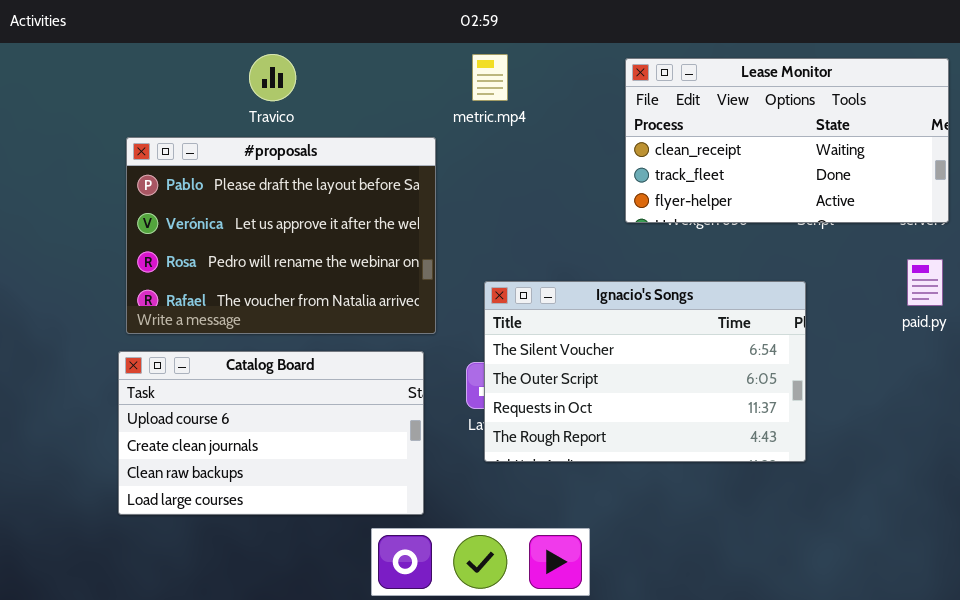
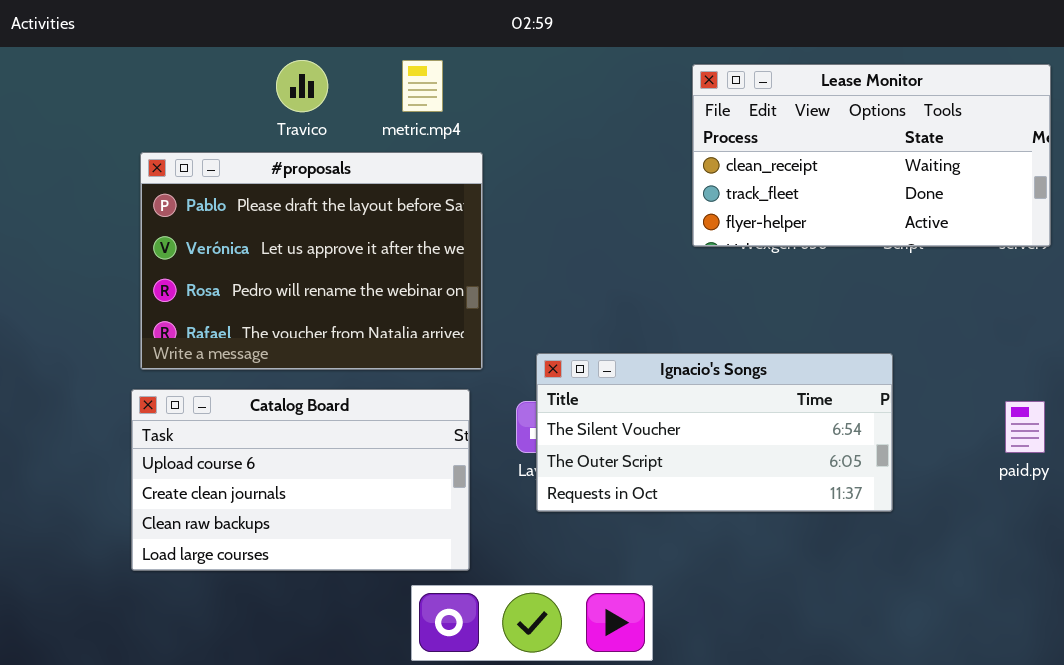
metric.mp4: [472,54,508,101] -> [402,60,443,112], moved
paid.py: [907,259,943,306] -> [1005,401,1045,453], moved
Ignacio's Songs: [484,281,806,462] -> [536,353,893,512], resized

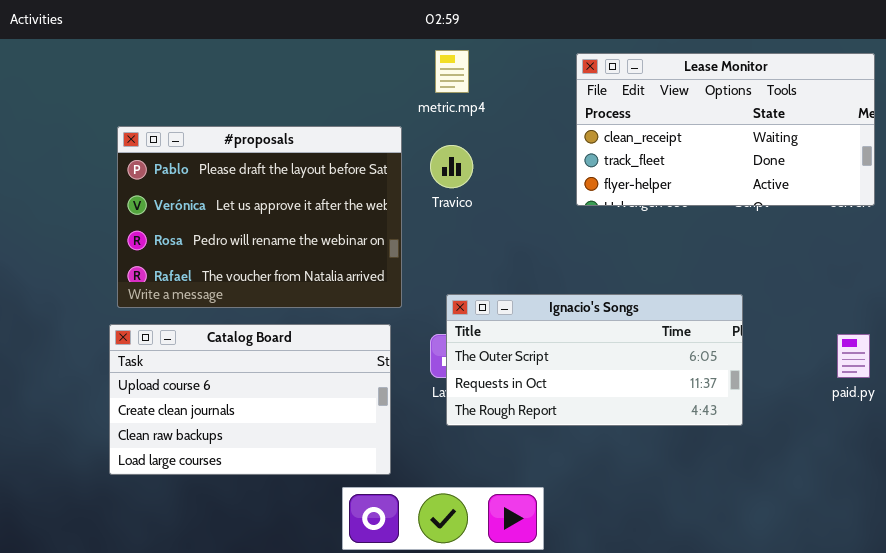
Travico: [276,60,328,112] -> [430,145,473,188], moved
metric.mp4: [402,60,443,112] -> [435,50,469,93], moved
Ignacio's Songs: [536,353,893,512] -> [446,294,743,426], scrolled down 1 row

